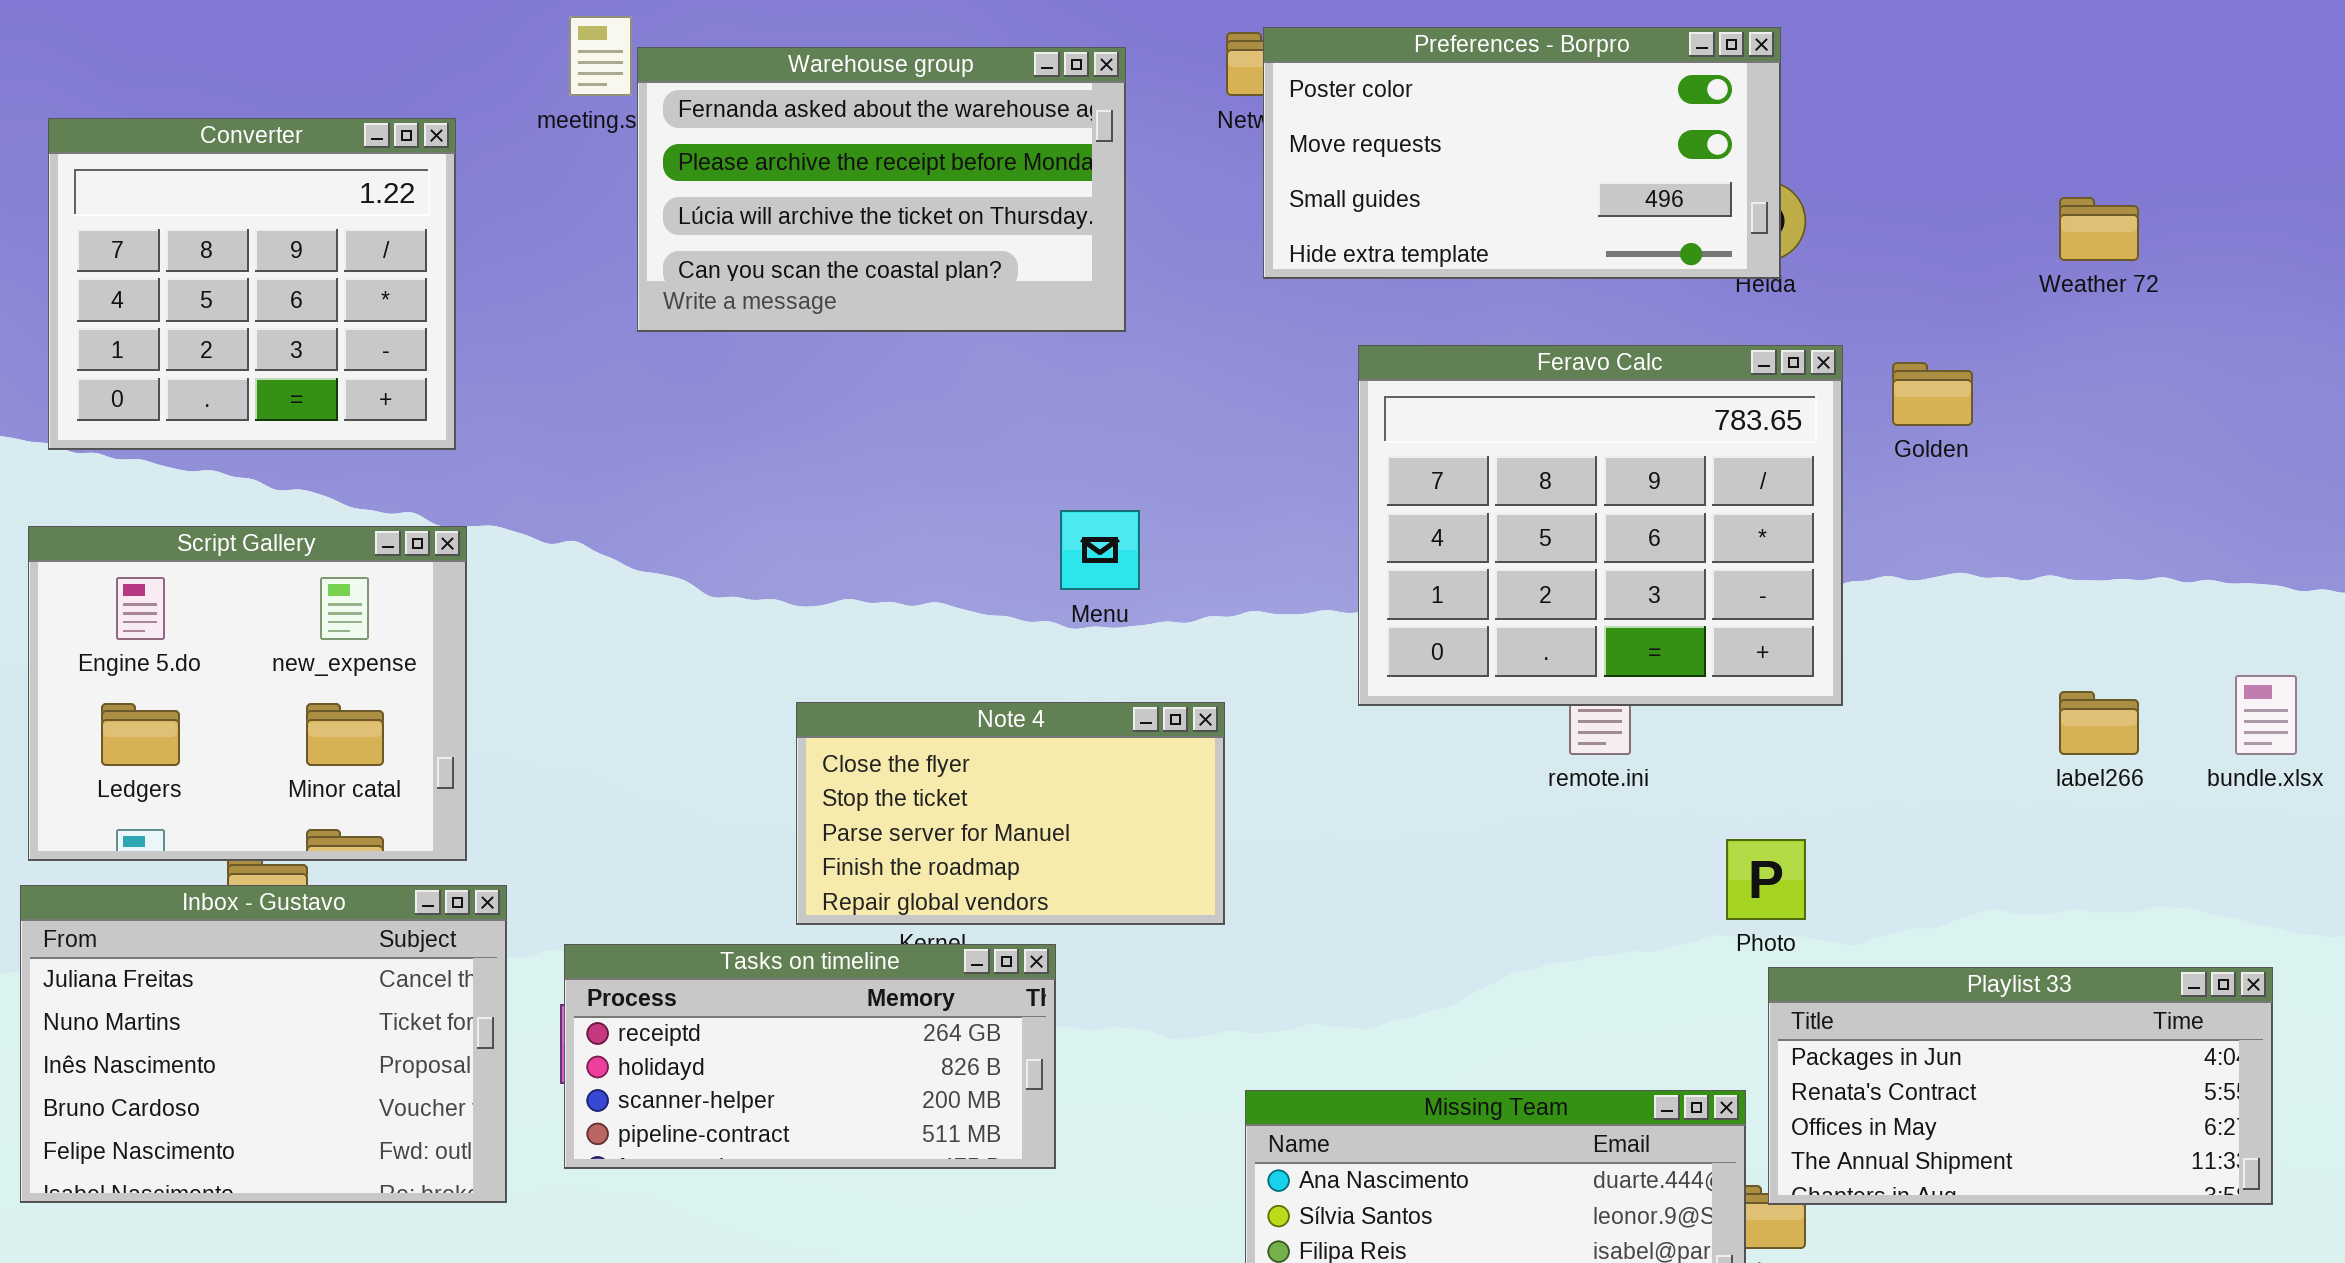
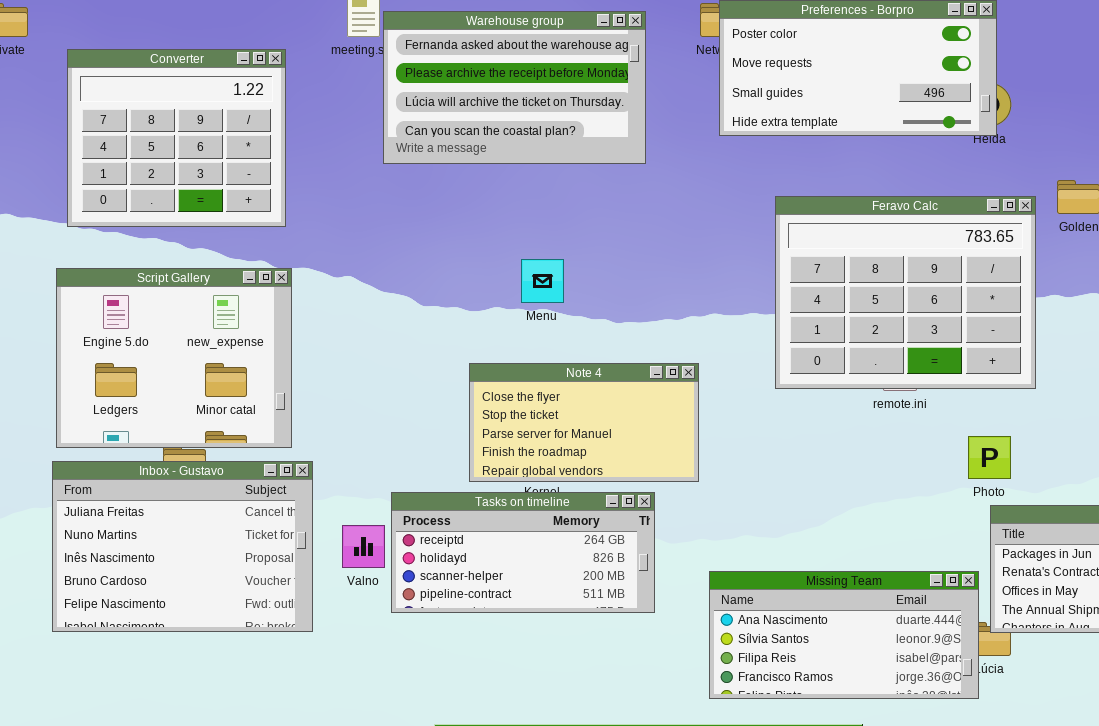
Feravo Calc: [1358,345,1843,706] -> [775,196,1036,389], moved
Menu: [1060,510,1140,590] -> [521,259,564,303], moved
Tasks on timeline: [564,944,1056,1169] -> [391,492,655,613], moved

